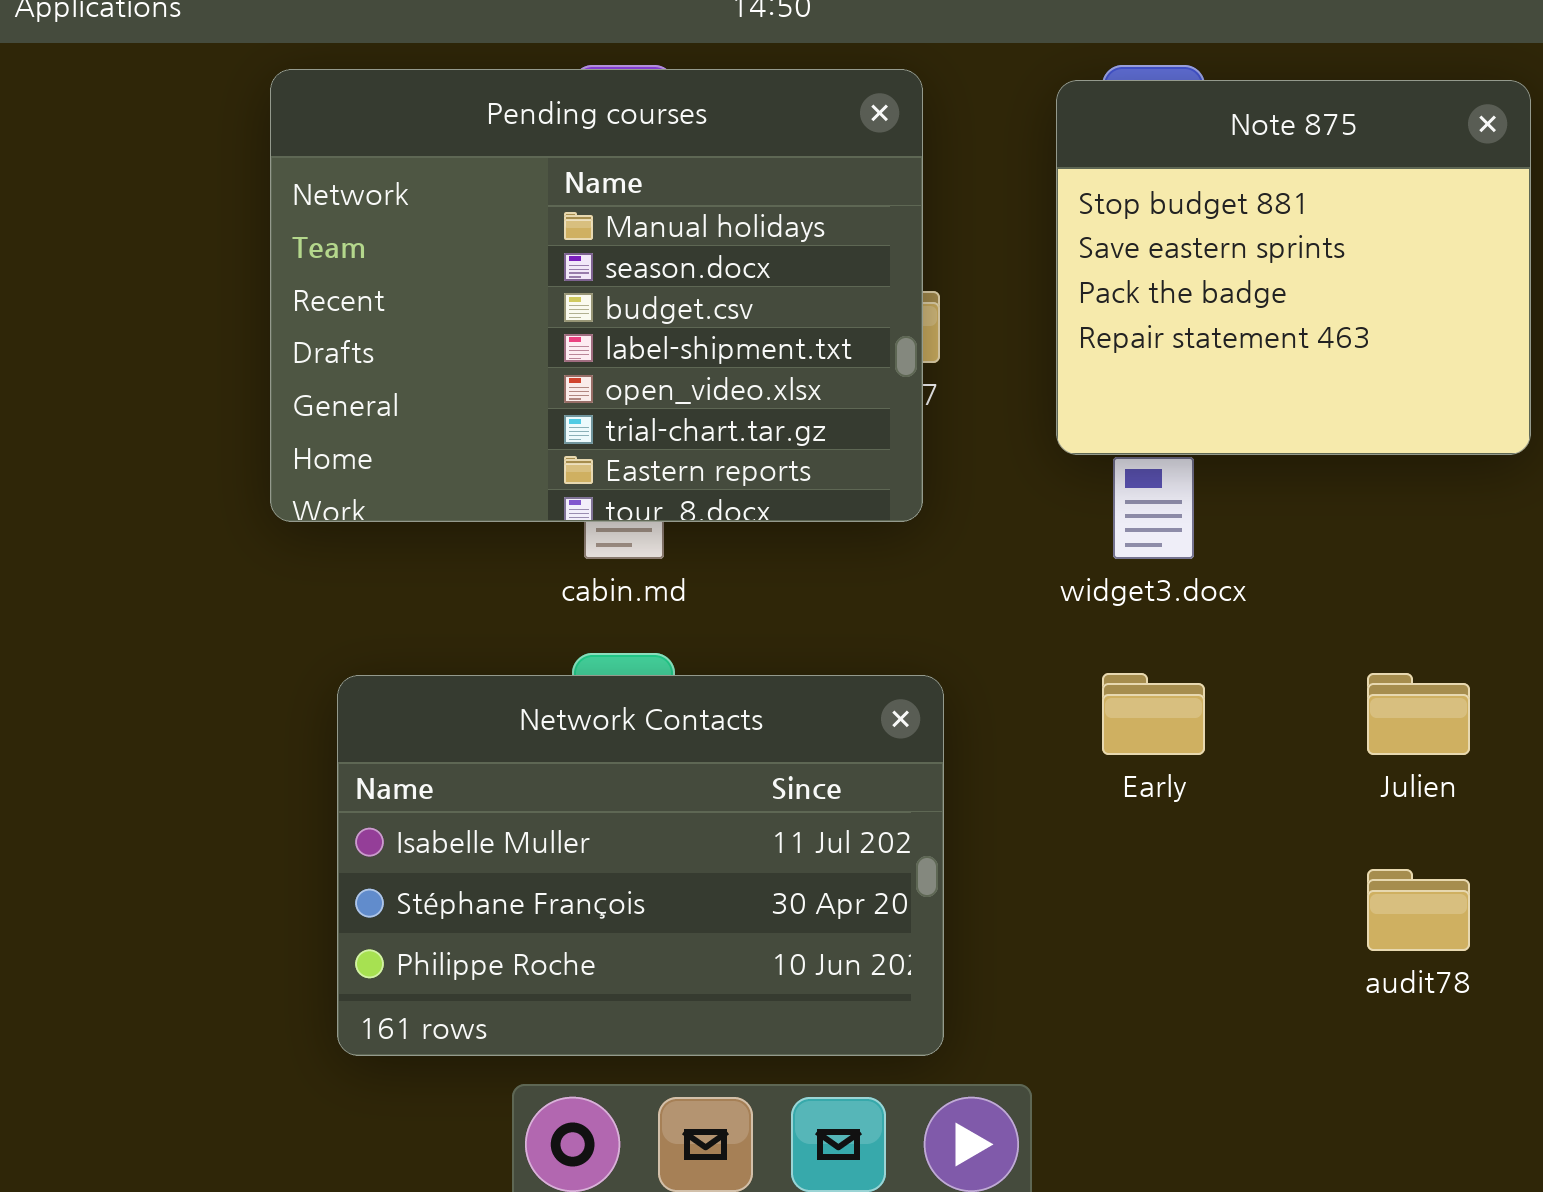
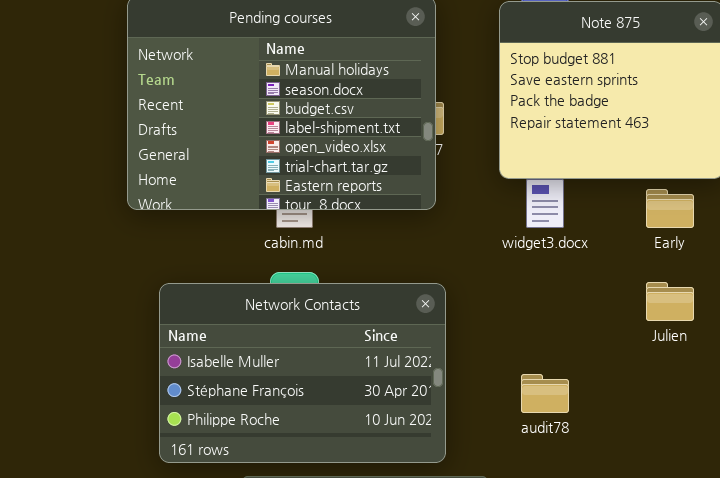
Early: [1102,673,1205,755] -> [646,189,694,228], moved
audit78: [1367,869,1470,951] -> [521,374,569,413], moved

